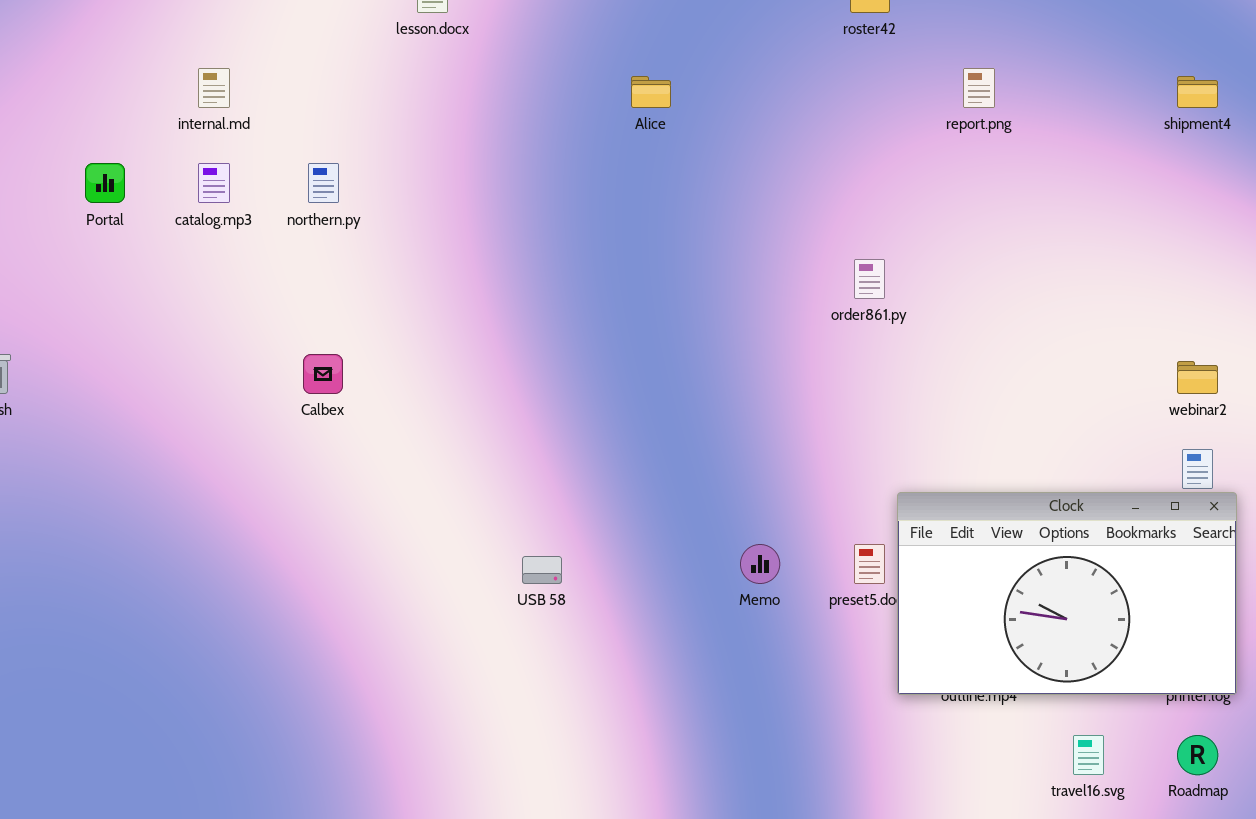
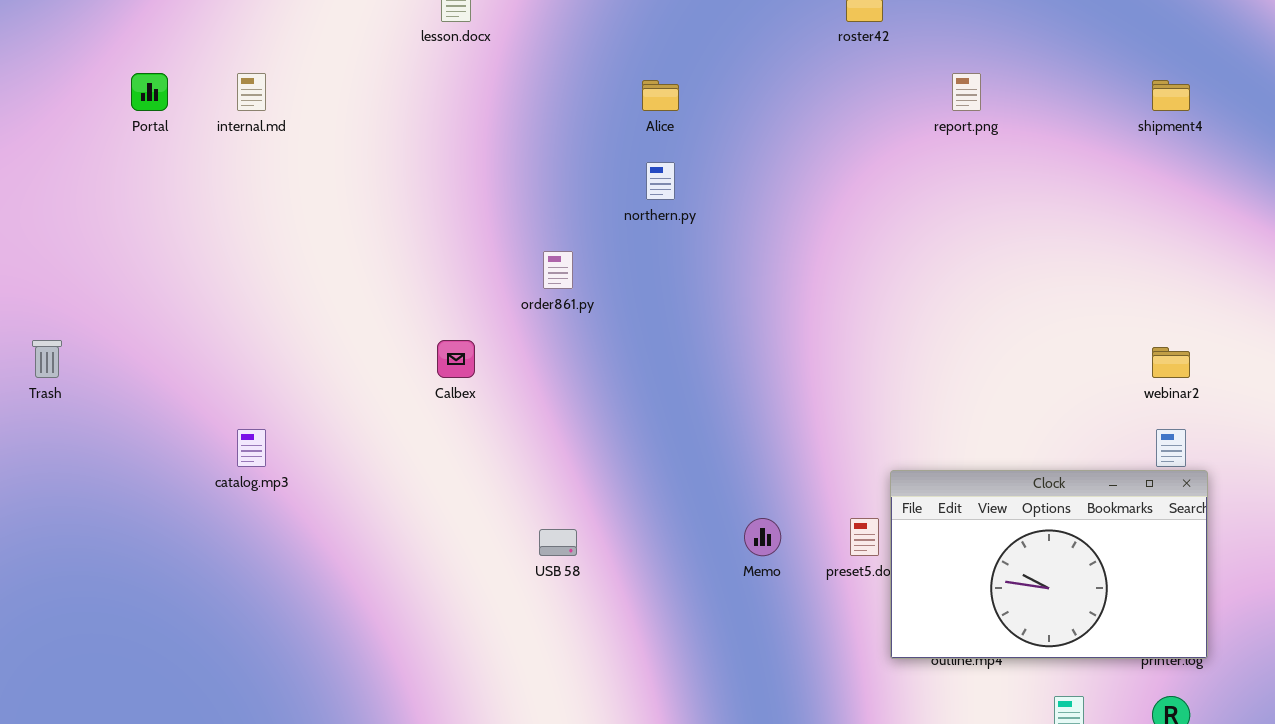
Portal: [85,163,125,203] -> [131,73,168,111], moved
catalog.mp3: [198,163,230,203] -> [237,429,266,467], moved
northern.py: [308,163,339,203] -> [646,162,675,200], moved
order861.py: [854,259,885,299] -> [543,251,573,289], moved
Calbex: [303,354,343,394] -> [437,340,475,378], moved

